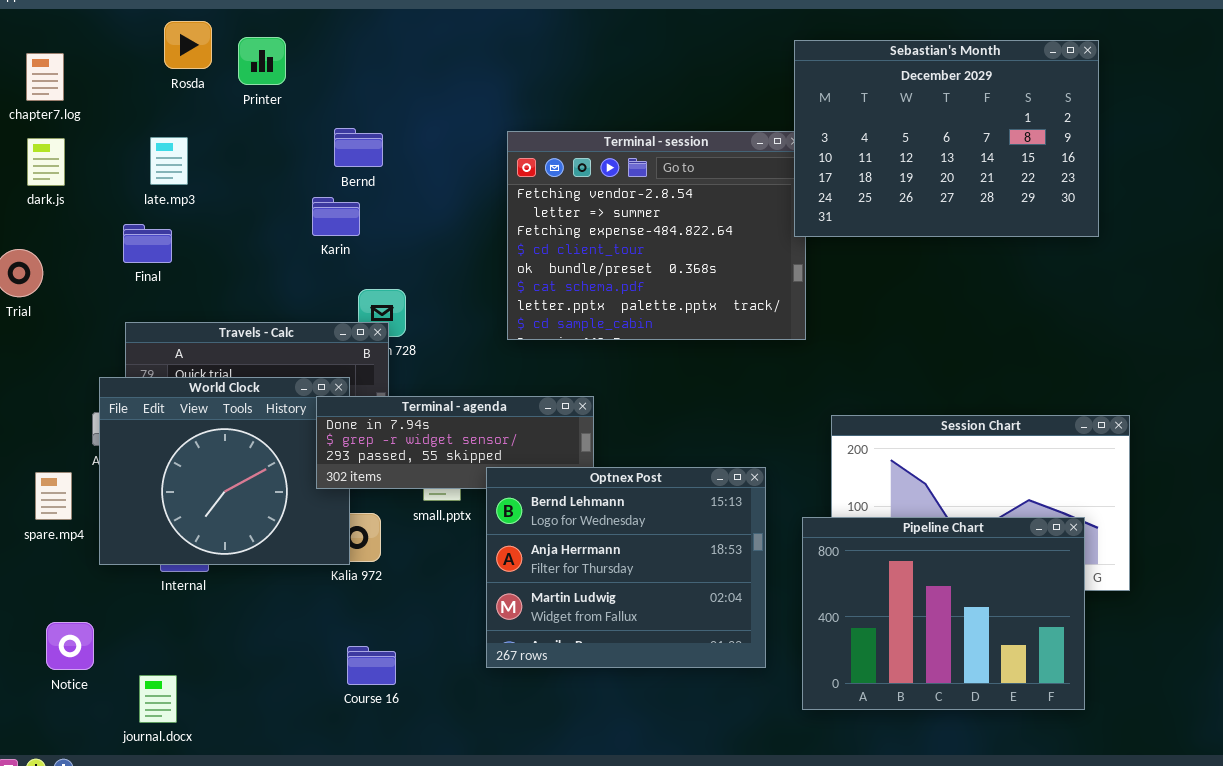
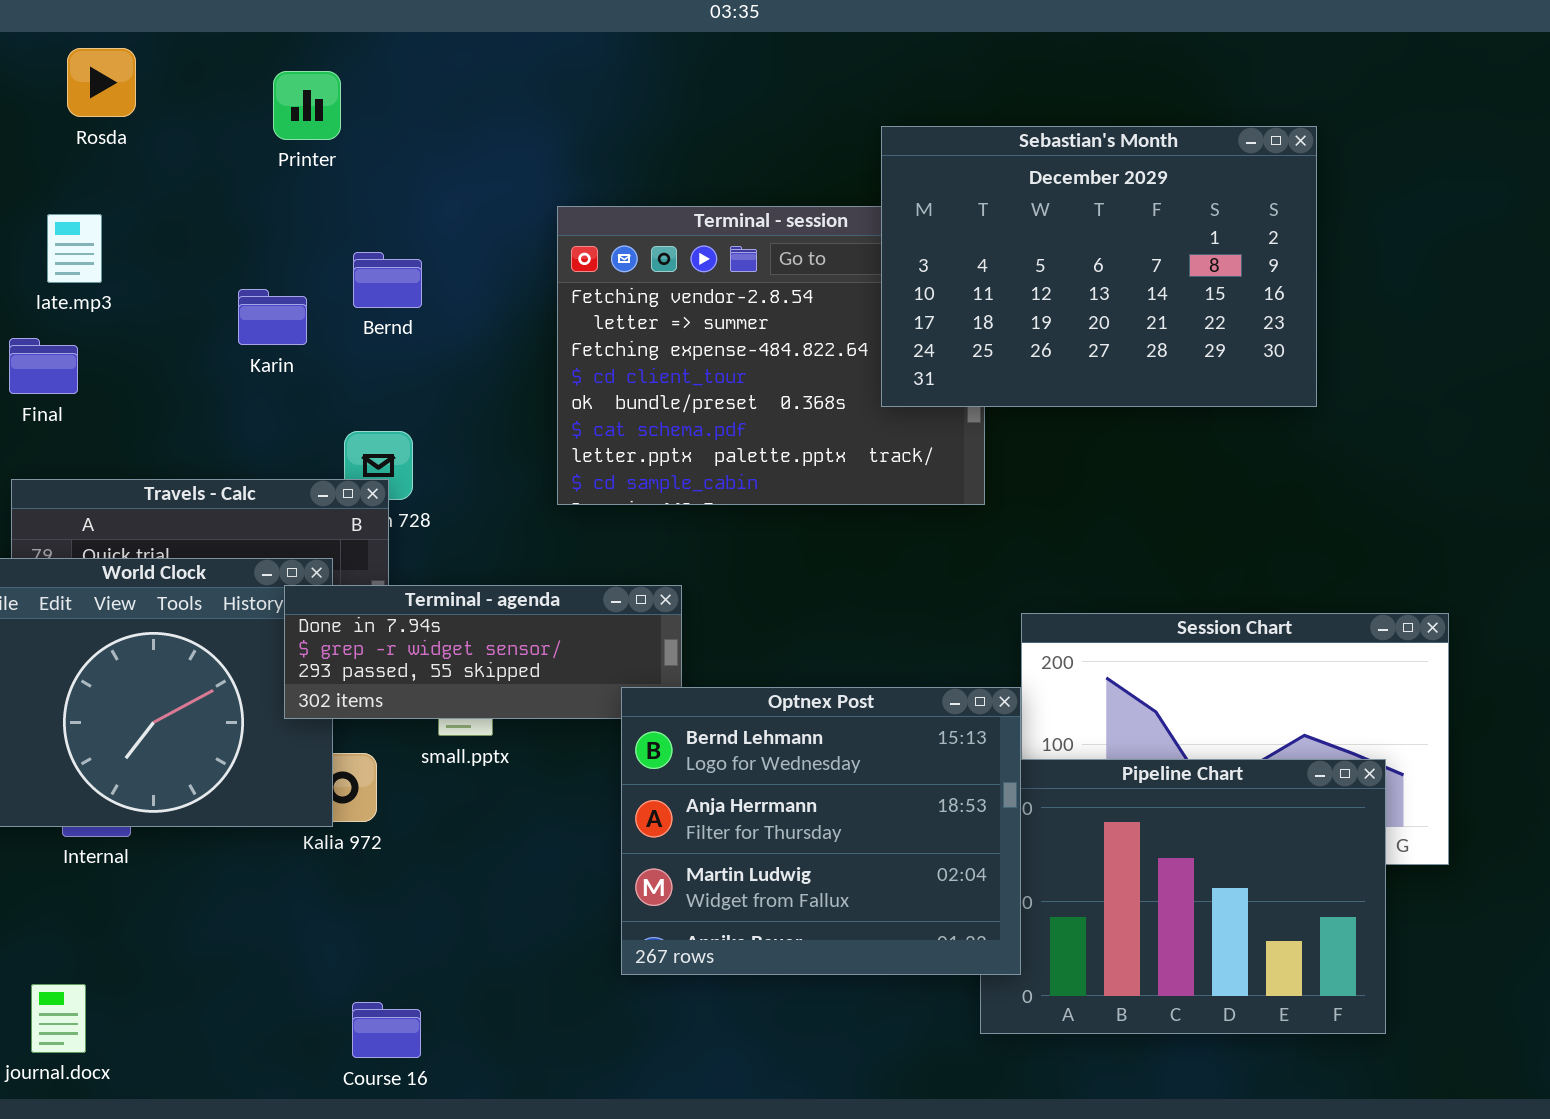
Printer: [238,37,286,85] -> [273,71,341,140], moved
Sebastian's Month: [794,40,1099,237] -> [881,126,1317,407], moved
Bernd: [334,128,383,167] -> [353,252,422,308], moved
Karin: [312,197,360,236] -> [238,289,307,345], moved
Optnex Post: [486,467,766,668] -> [621,687,1021,975], moved
Course 16: [347,646,396,685] -> [352,1002,421,1058], moved

